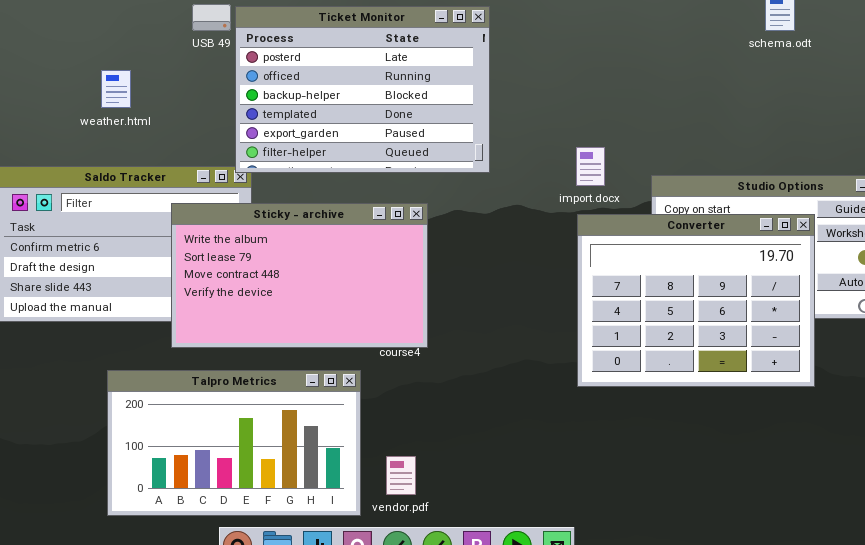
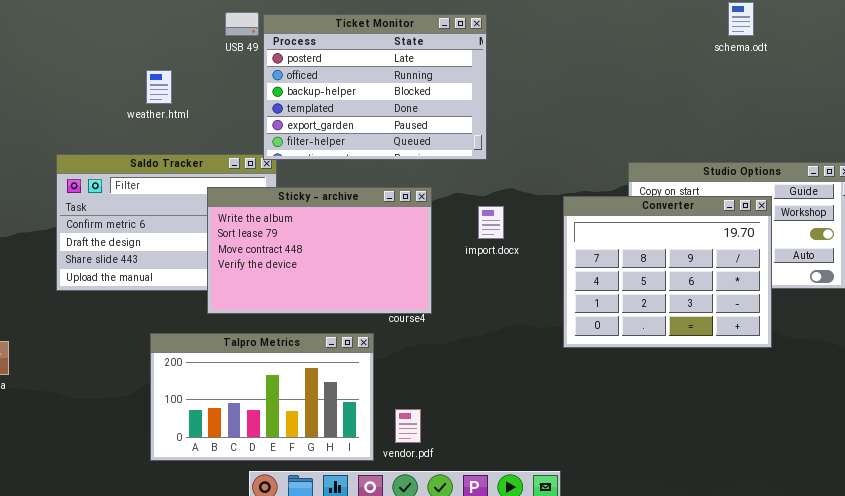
import.docx: [576,147,605,186] -> [478,206,504,239], moved

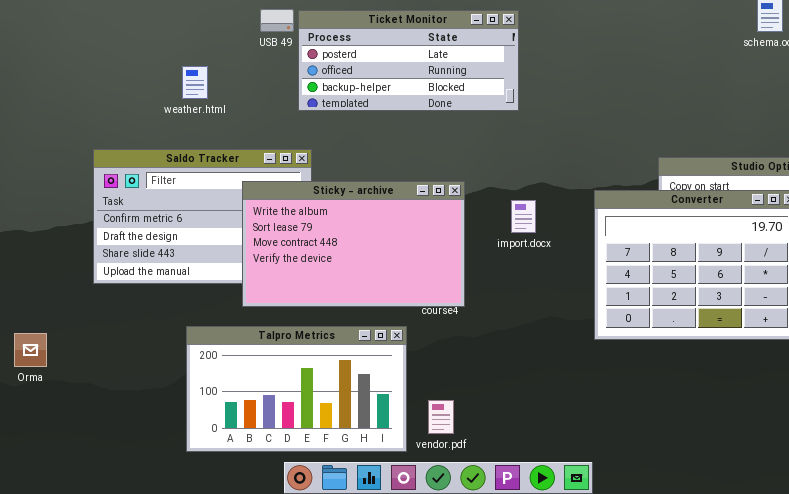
Ticket Monitor: [263,14,487,160] -> [298,10,519,111], resized

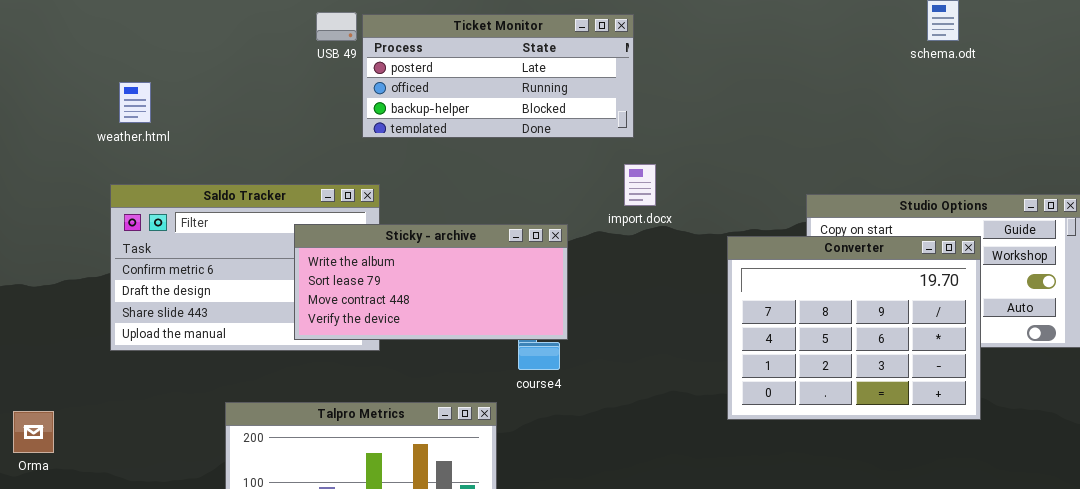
weather.html: [182,66,208,99] -> [119,82,151,123], moved
Sticky - archive: [242,181,465,307] -> [294,224,568,340], resized
import.docx: [511,200,536,233] -> [624,164,656,206], moved

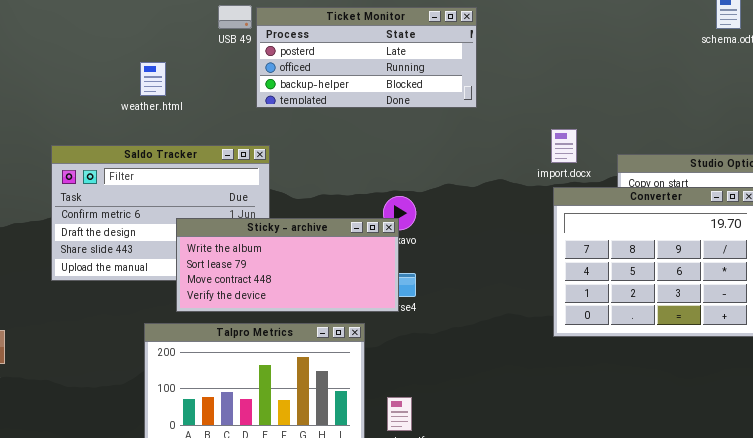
weather.html: [119,82,151,123] -> [140,62,166,96], moved
import.docx: [624,164,656,206] -> [551,129,577,163], moved
Sticky - archive: [294,224,568,340] -> [176,218,399,312], moved

